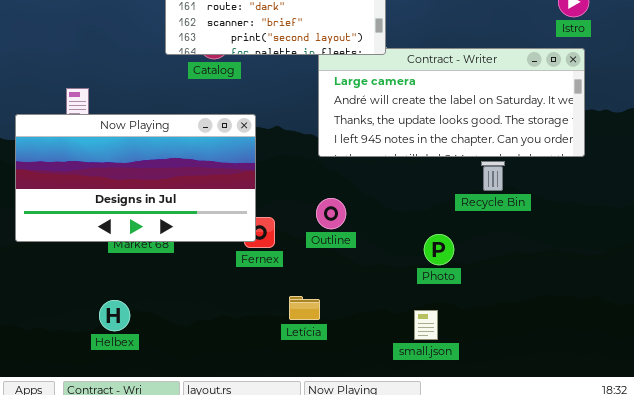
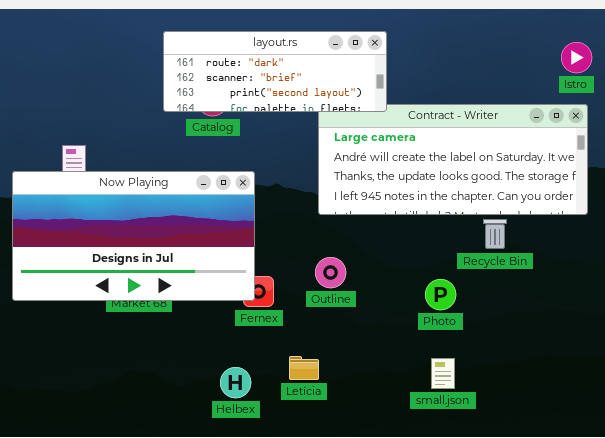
Photo: [424,234,454,265] -> [425,279,456,310], moved
Helbex: [99,300,130,331] -> [220,367,251,398], moved
small.json: [414,310,438,340] -> [431,358,455,389], moved

